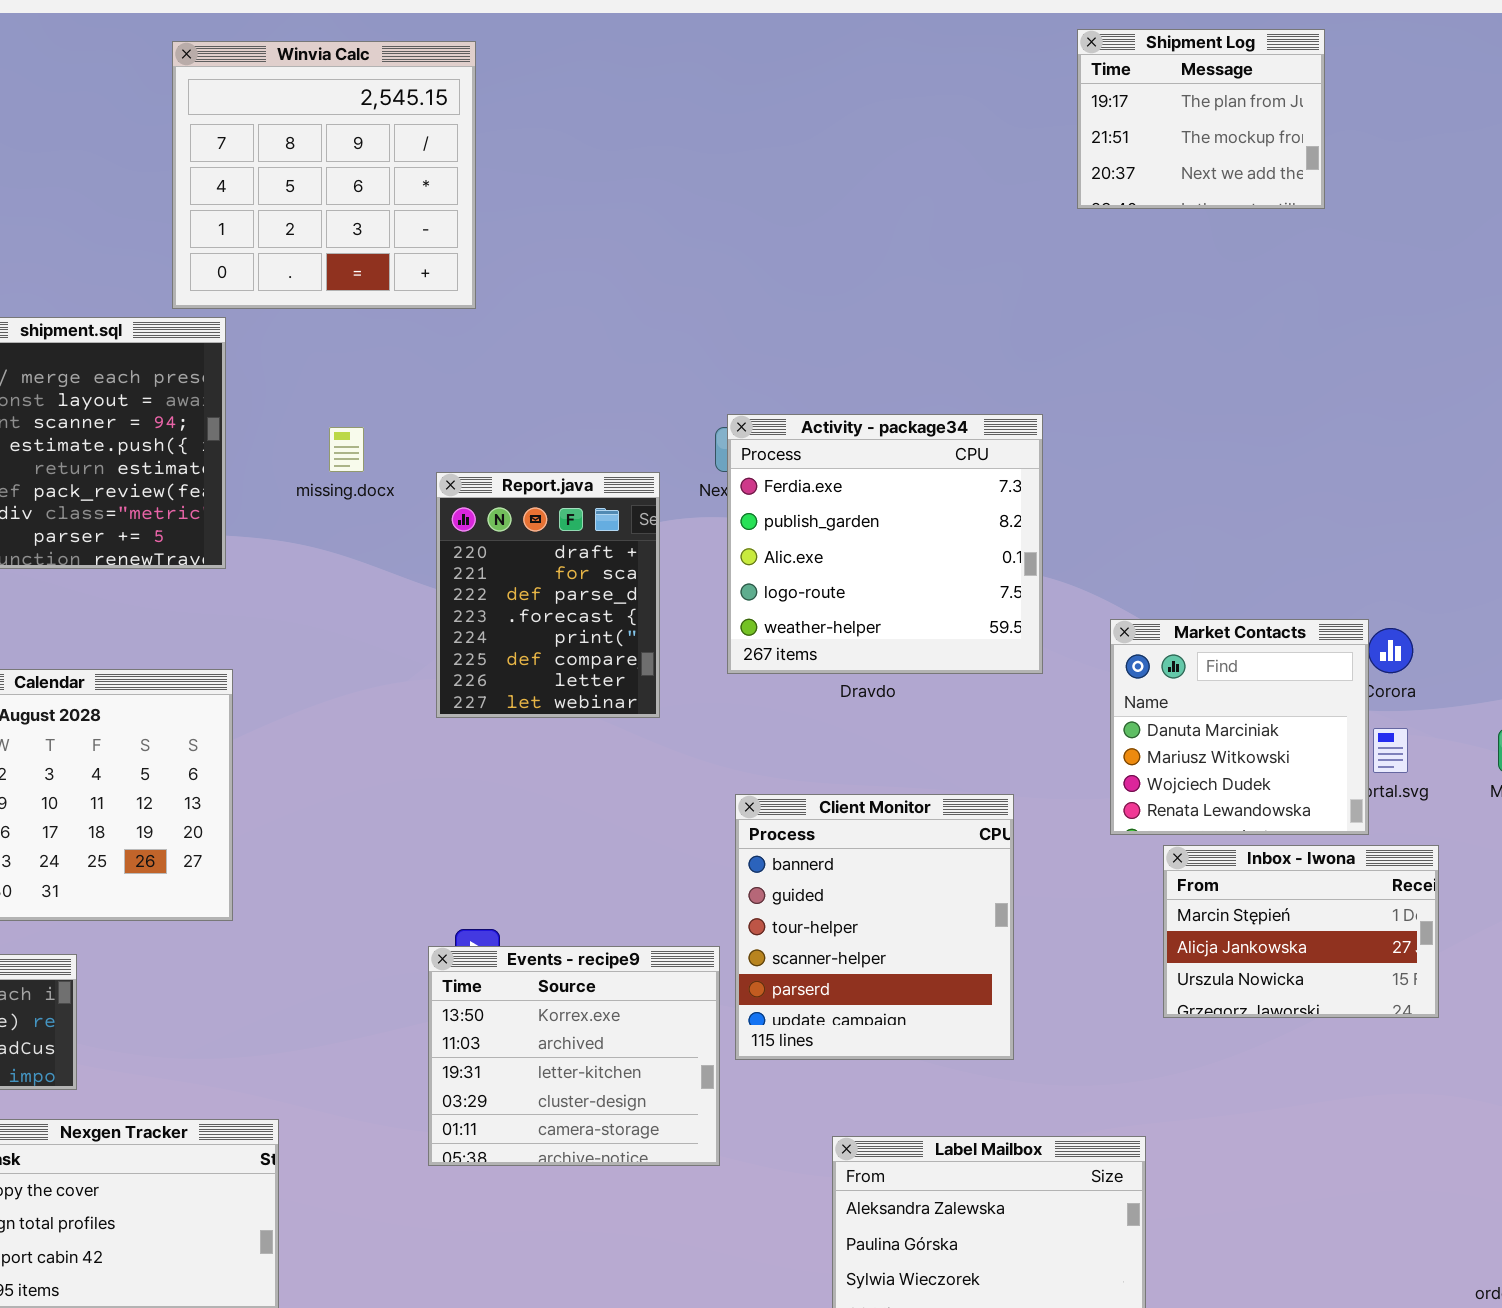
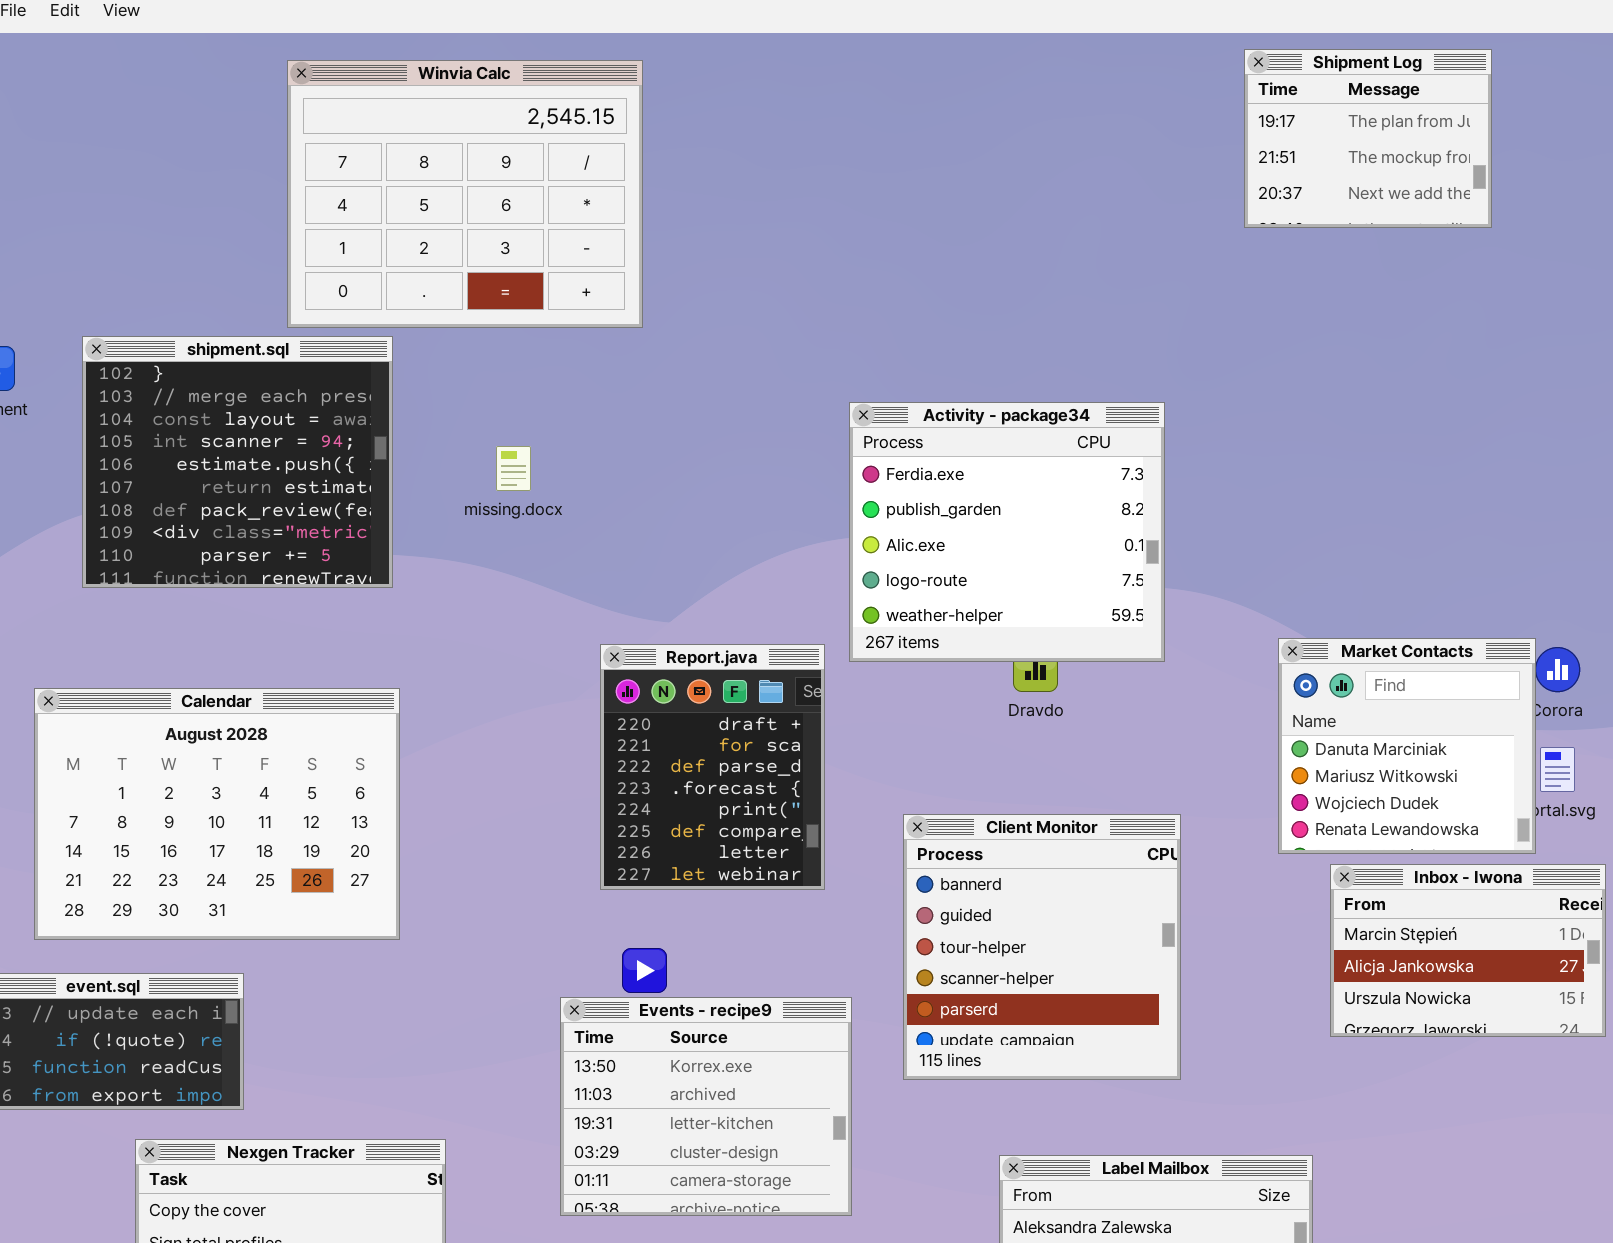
Winvia Calc: [172,41,476,309] -> [287,60,643,328], resized
Activity - package34: [727,414,1043,674] -> [849,402,1165,662], moved
Report.java: [436,472,660,718] -> [600,644,825,890], moved
Events - recipe9: [428,946,720,1166] -> [560,997,852,1216], moved

